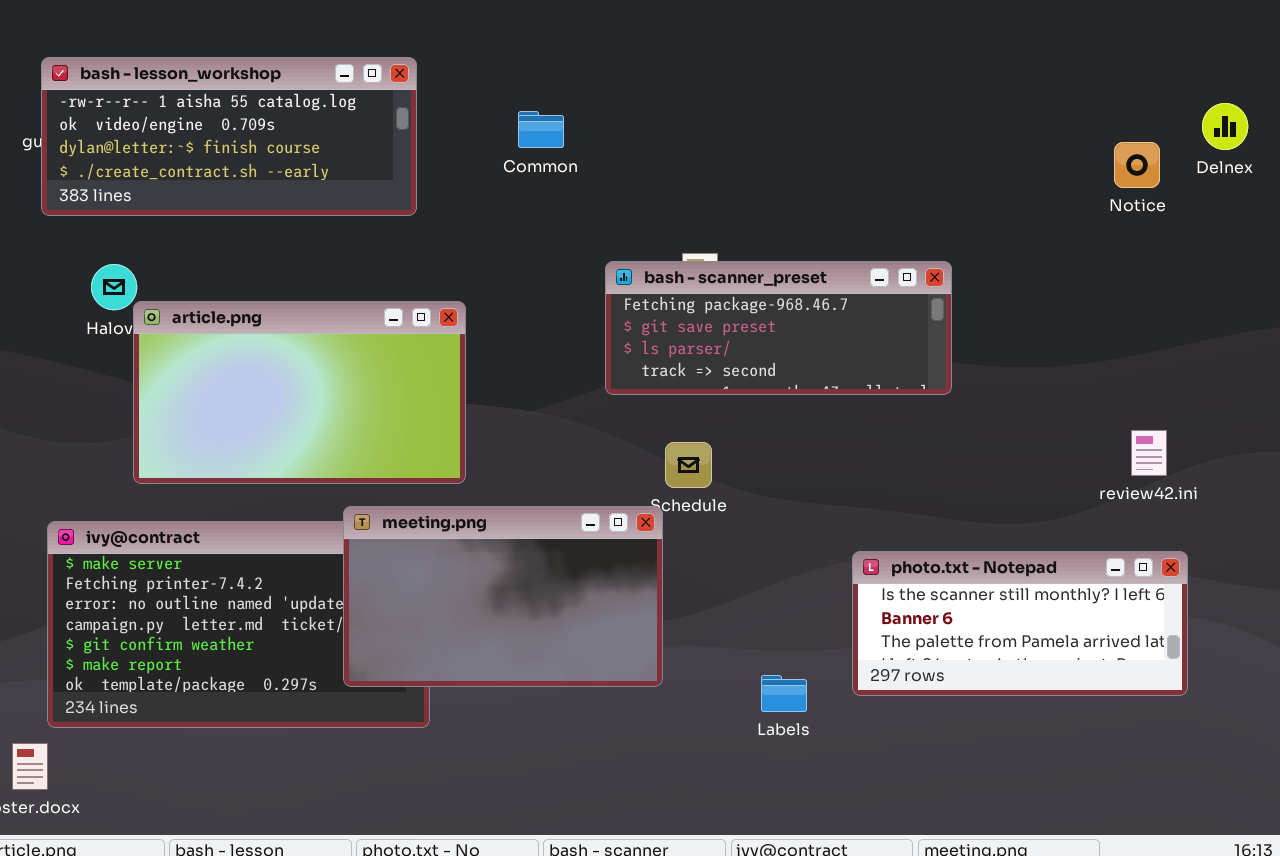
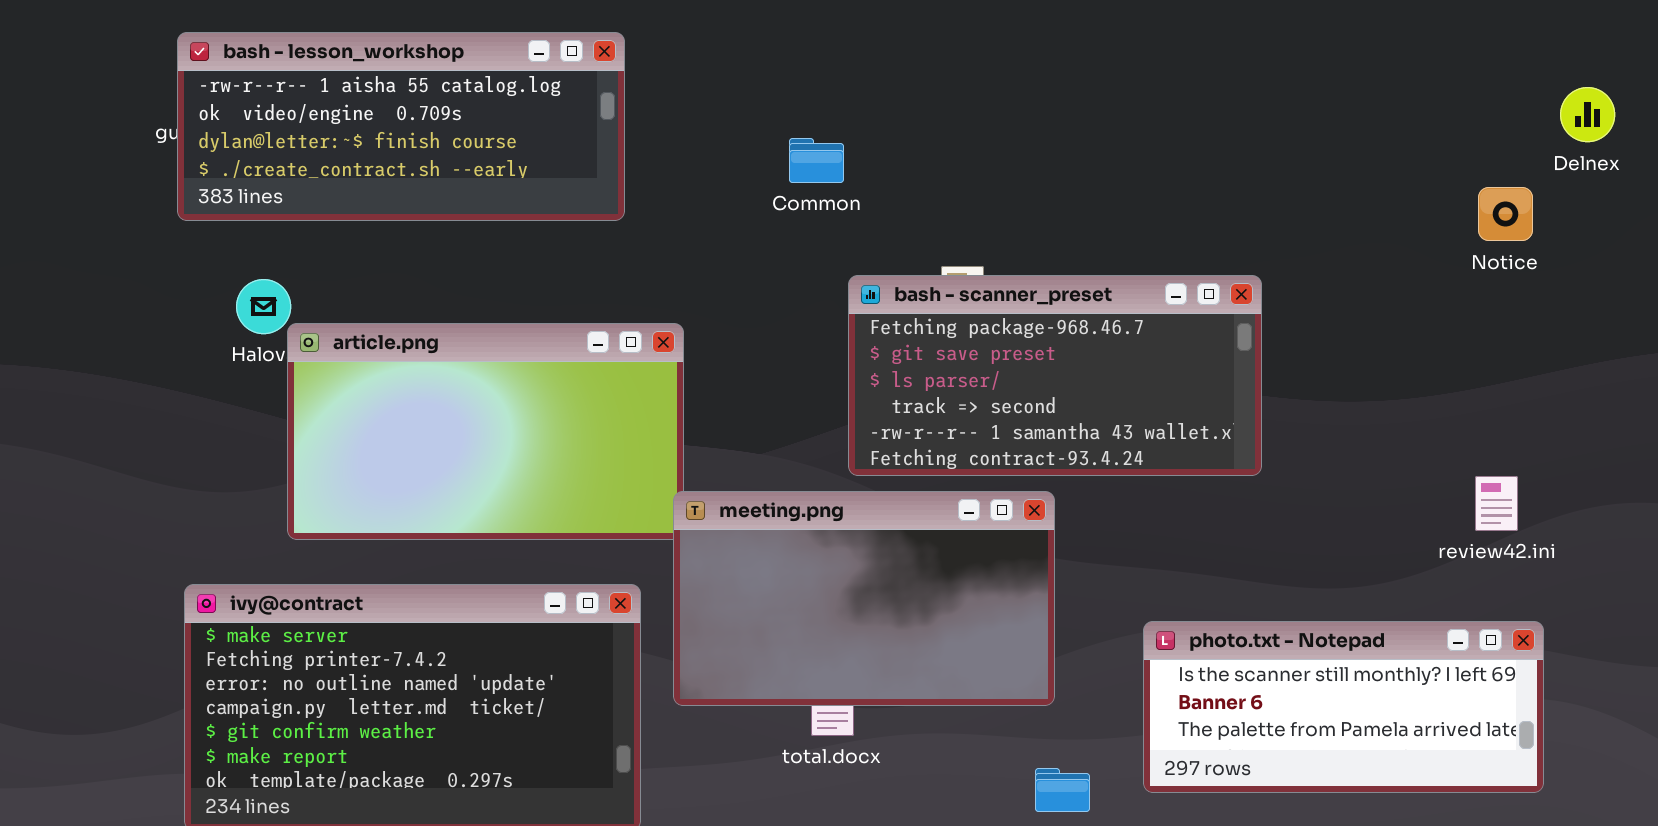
Common: [518,111,564,148] -> [789,138,844,183], moved
Notice: [1114,142,1160,188] -> [1478,187,1533,241], moved
bash - scanner_preset: [605,261,952,395] -> [848,275,1262,476], resized
meeting.png: [343,506,663,687] -> [673,491,1055,706], moved

